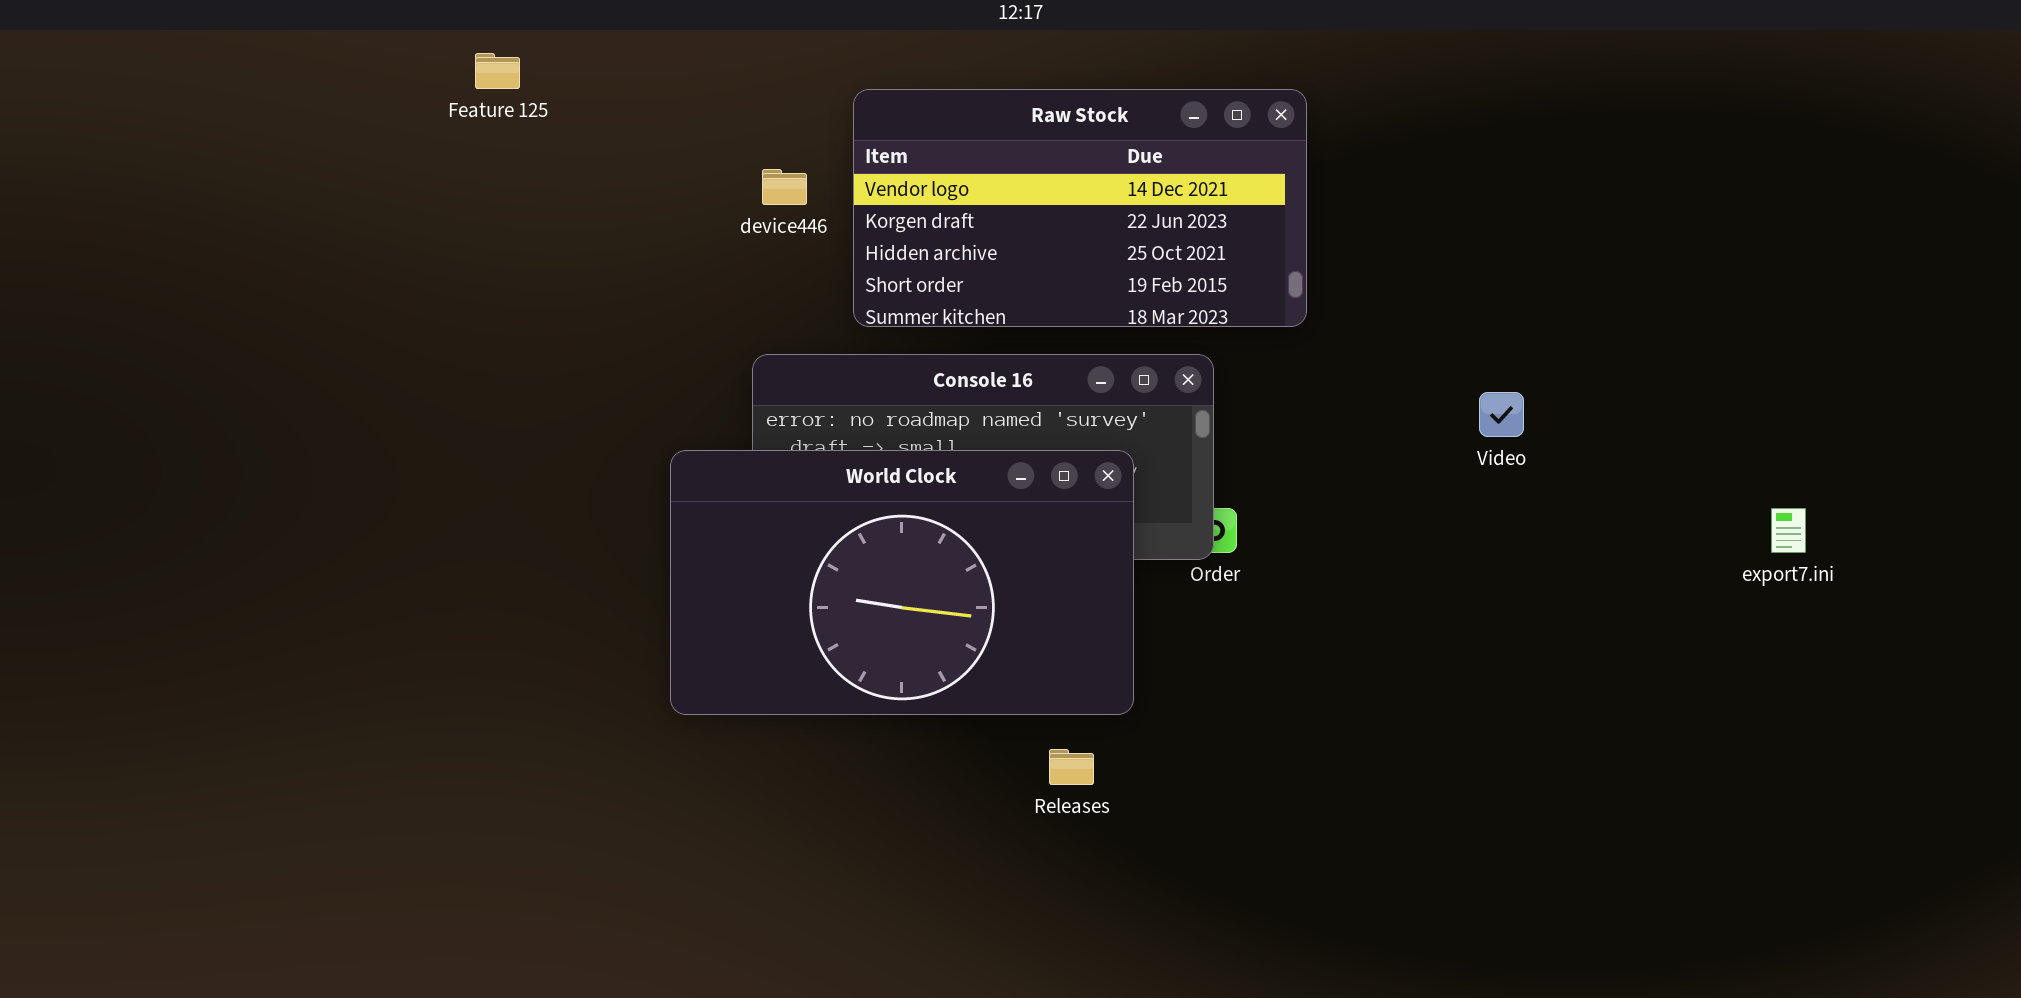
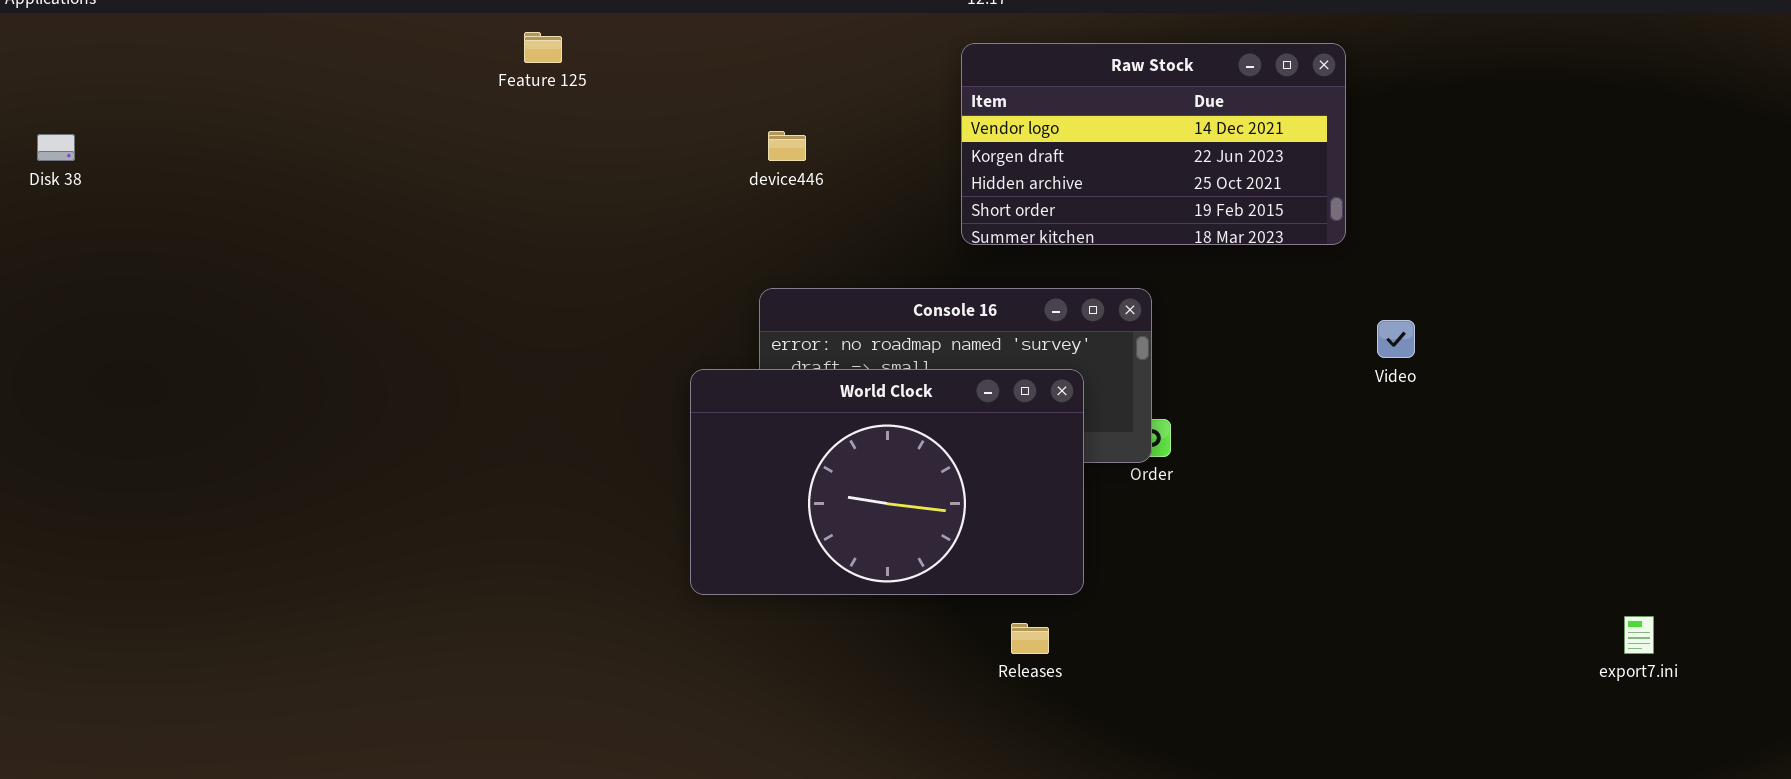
Raw Stock: [853,89,1307,327] -> [961,43,1346,245], moved
export7.ini: [1771,508,1806,553] -> [1624,616,1654,654], moved

